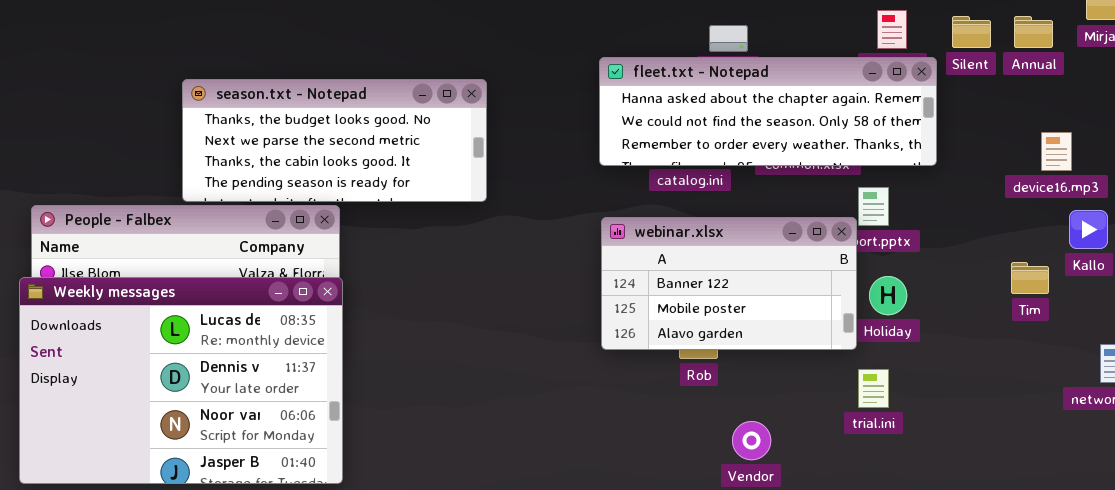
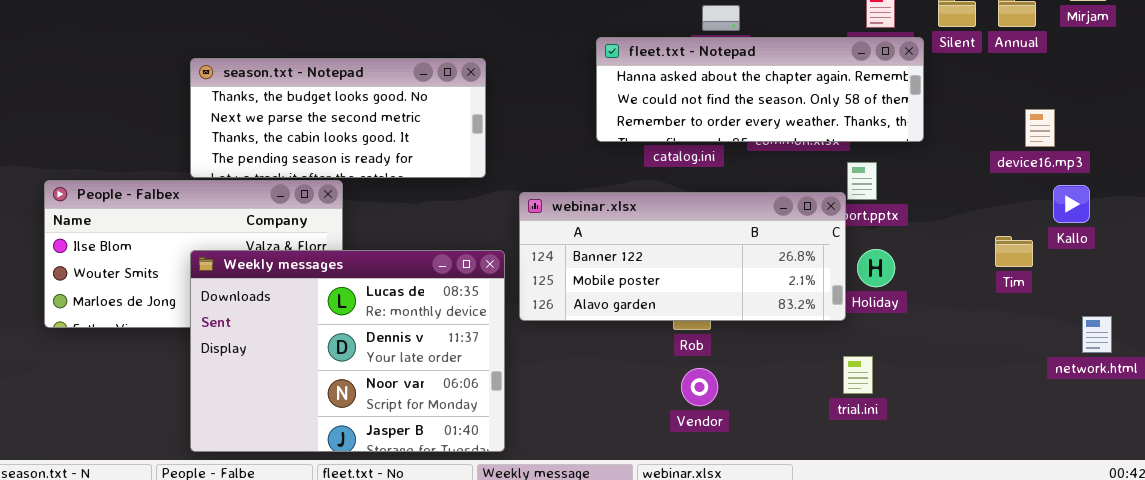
webinar.xlsx: [601,217,857,350] -> [519,192,846,321], resized
Weekly messages: [19,277,343,484] -> [190,250,505,452], moved
trial.ini: [858,369,889,408] -> [843,356,873,394], moved
Vendor: [732,421,771,460] -> [681,368,718,406], moved

